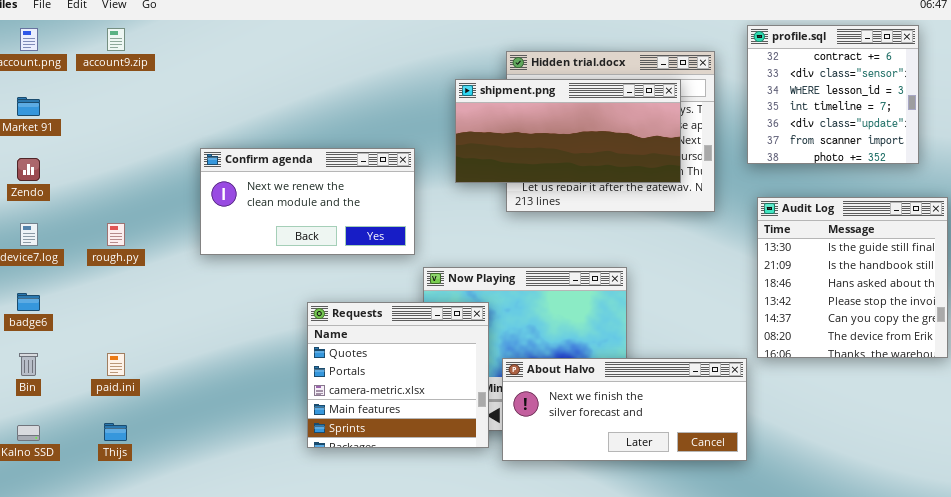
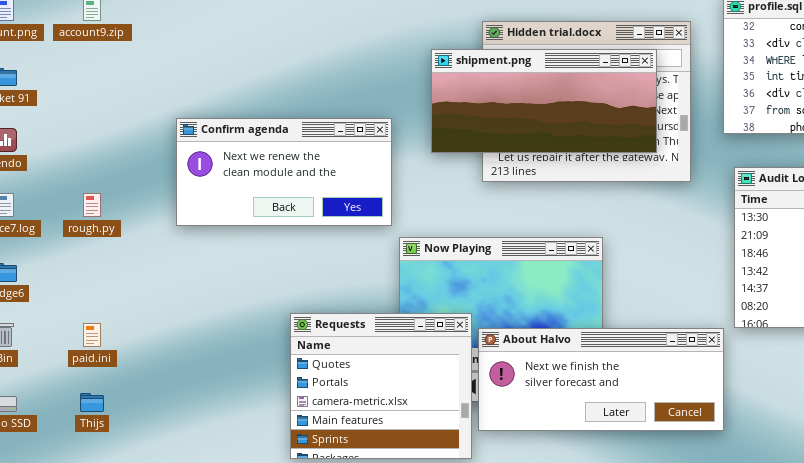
Requests: [307,302,489,448] -> [290,313,472,459], moved

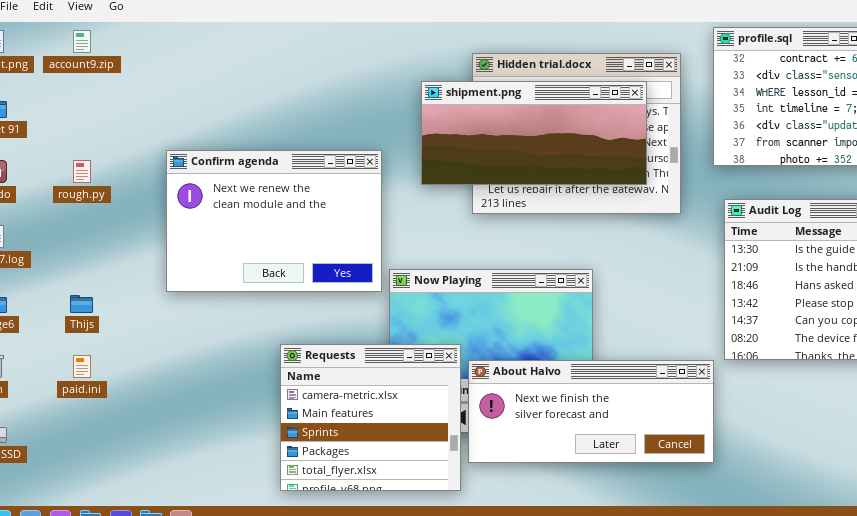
Confirm agenda: [176,118,392,226] -> [166,150,382,292], resized
rough.py: [83,193,101,217] -> [73,160,91,183], moved
Requests: [290,313,472,459] -> [280,344,461,491], scrolled down 2 rows
Thijs: [80,393,104,412] -> [70,295,93,313], moved

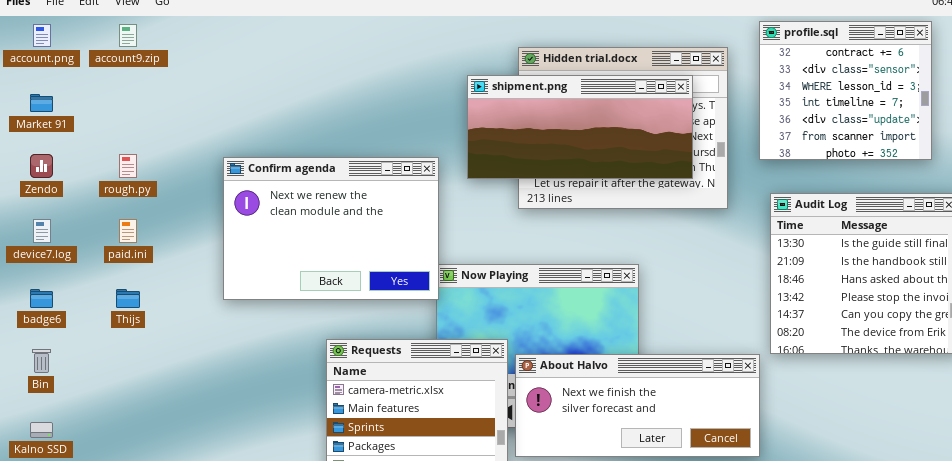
Confirm agenda: [166,150,382,292] -> [223,157,439,300], moved
paid.ini: [73,355,91,378] -> [119,219,137,243], moved

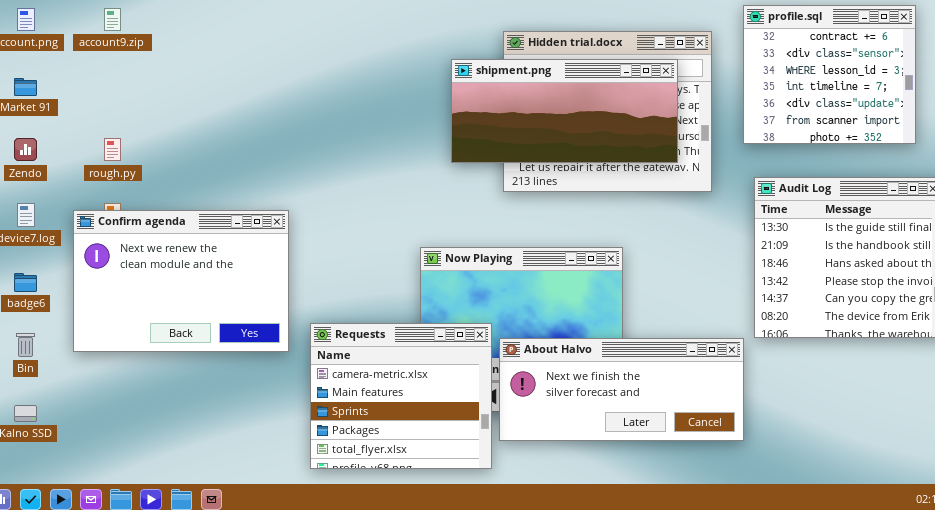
Confirm agenda: [223,157,439,300] -> [73,210,289,352], moved

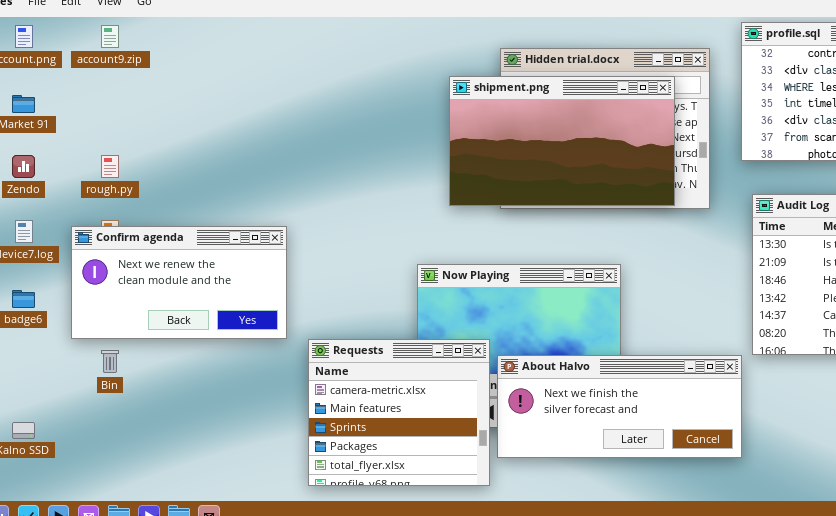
shipment.png: [451,59,678,163] -> [449,76,675,206], resized
Confirm agenda: [73,210,289,352] -> [71,226,287,339], resized
Bin: [16,333,35,357] -> [101,350,119,373], moved

